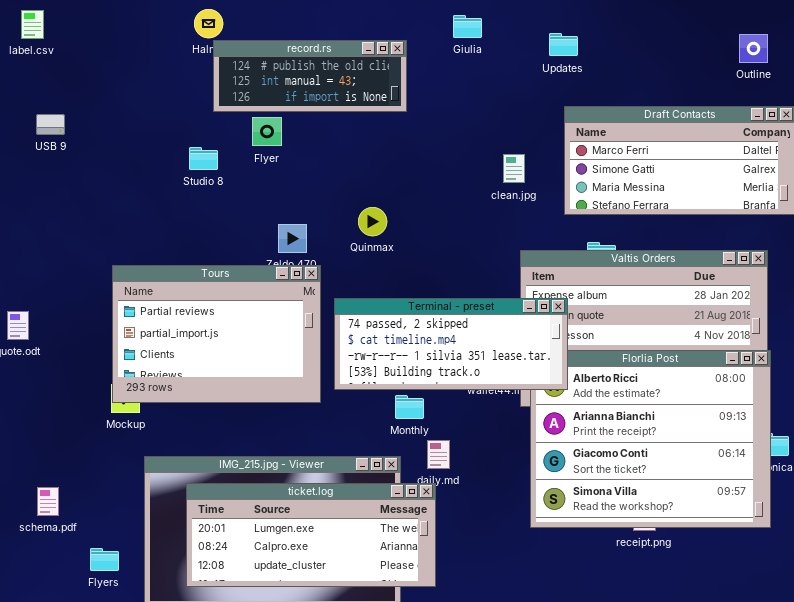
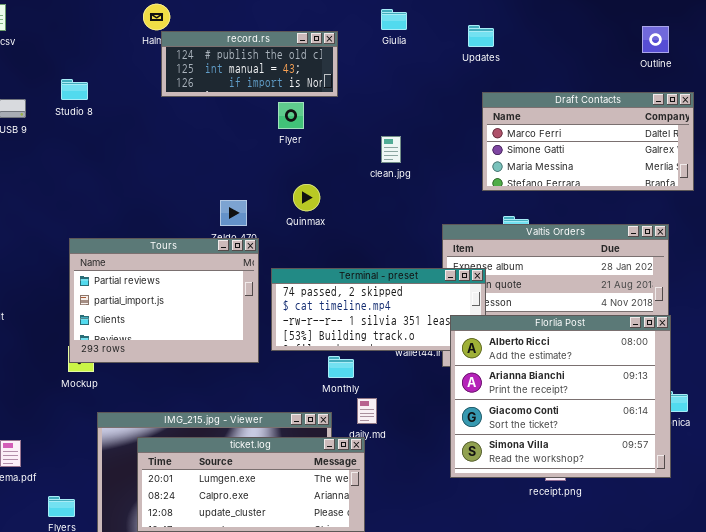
Flyer: [252,117,282,146] -> [278,102,304,129], moved
Studio 8: [189,147,218,170] -> [61,79,88,100], moved
clean.jpg: [503,154,525,183] -> [381,136,401,163], moved
Florlia Post: [530,350,771,528] -> [450,315,671,478], raised

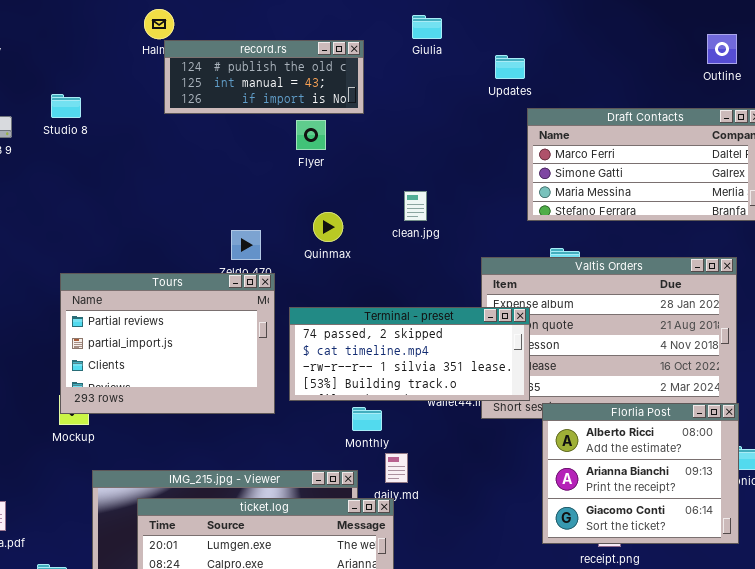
Updates: [468,25,494,47] -> [495,55,525,79], moved
clean.jpg: [381,136,401,163] -> [404,191,427,221], moved
Florlia Post: [450,315,671,478] -> [542,403,739,544], resized

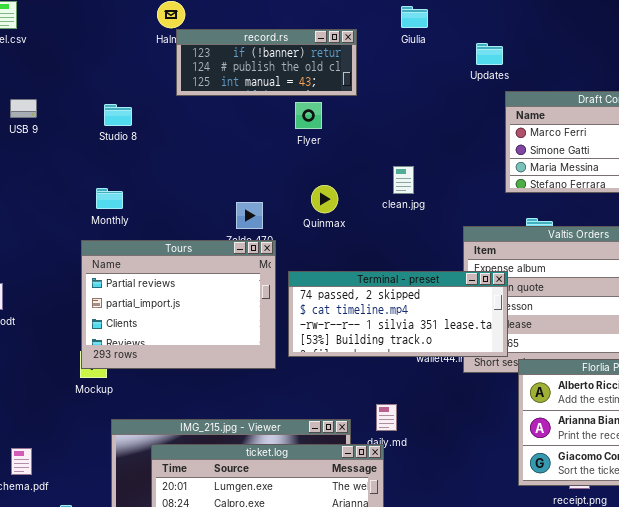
record.rs: [164,40,364,114] -> [176,29,357,96], scrolled up 1 row
Studio 8: [51,94,81,118] -> [104,104,132,126], moved
Monthly: [352,407,382,431] -> [96,188,123,209], moved

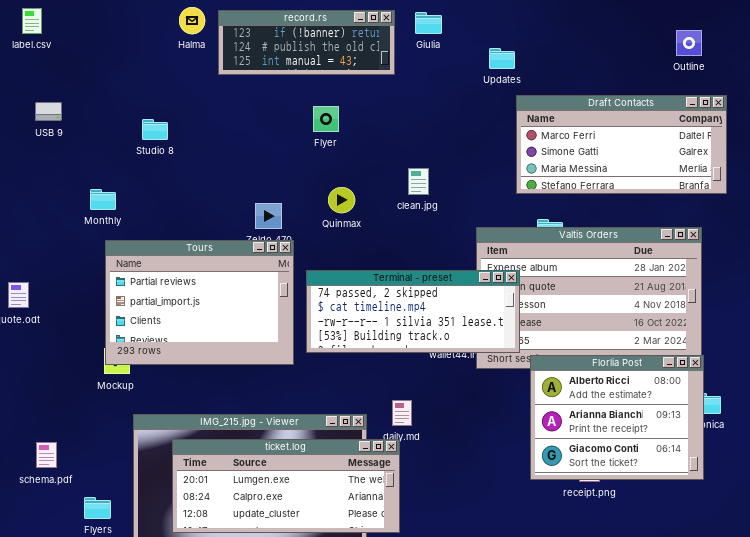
record.rs: [176,29,357,96] -> [218,10,395,75], moved
Studio 8: [104,104,132,126] -> [142,119,168,140], moved
Monthly: [96,188,123,209] -> [90,189,116,210], moved

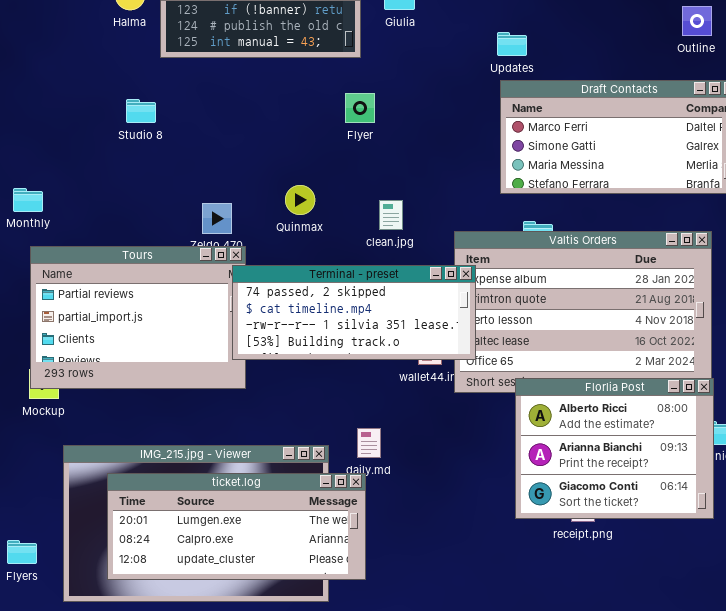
Updates: [489,48,515,69] -> [497,32,527,56], moved
Flyer: [313,106,339,132] -> [345,93,375,123], moved
Studio 8: [142,119,168,140] -> [126,99,156,123], moved
clean.jpg: [408,168,429,195] -> [379,200,403,230], moved
Terminal - preset: [306,270,520,353] -> [232,265,476,360], moved

